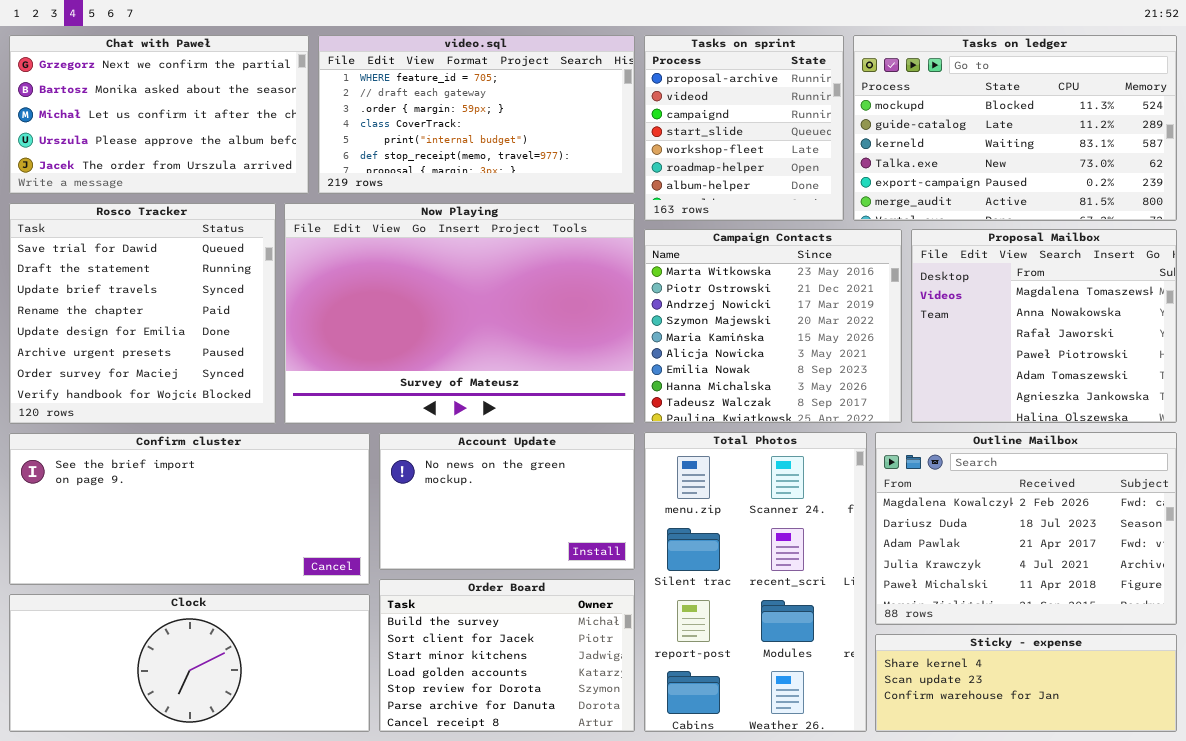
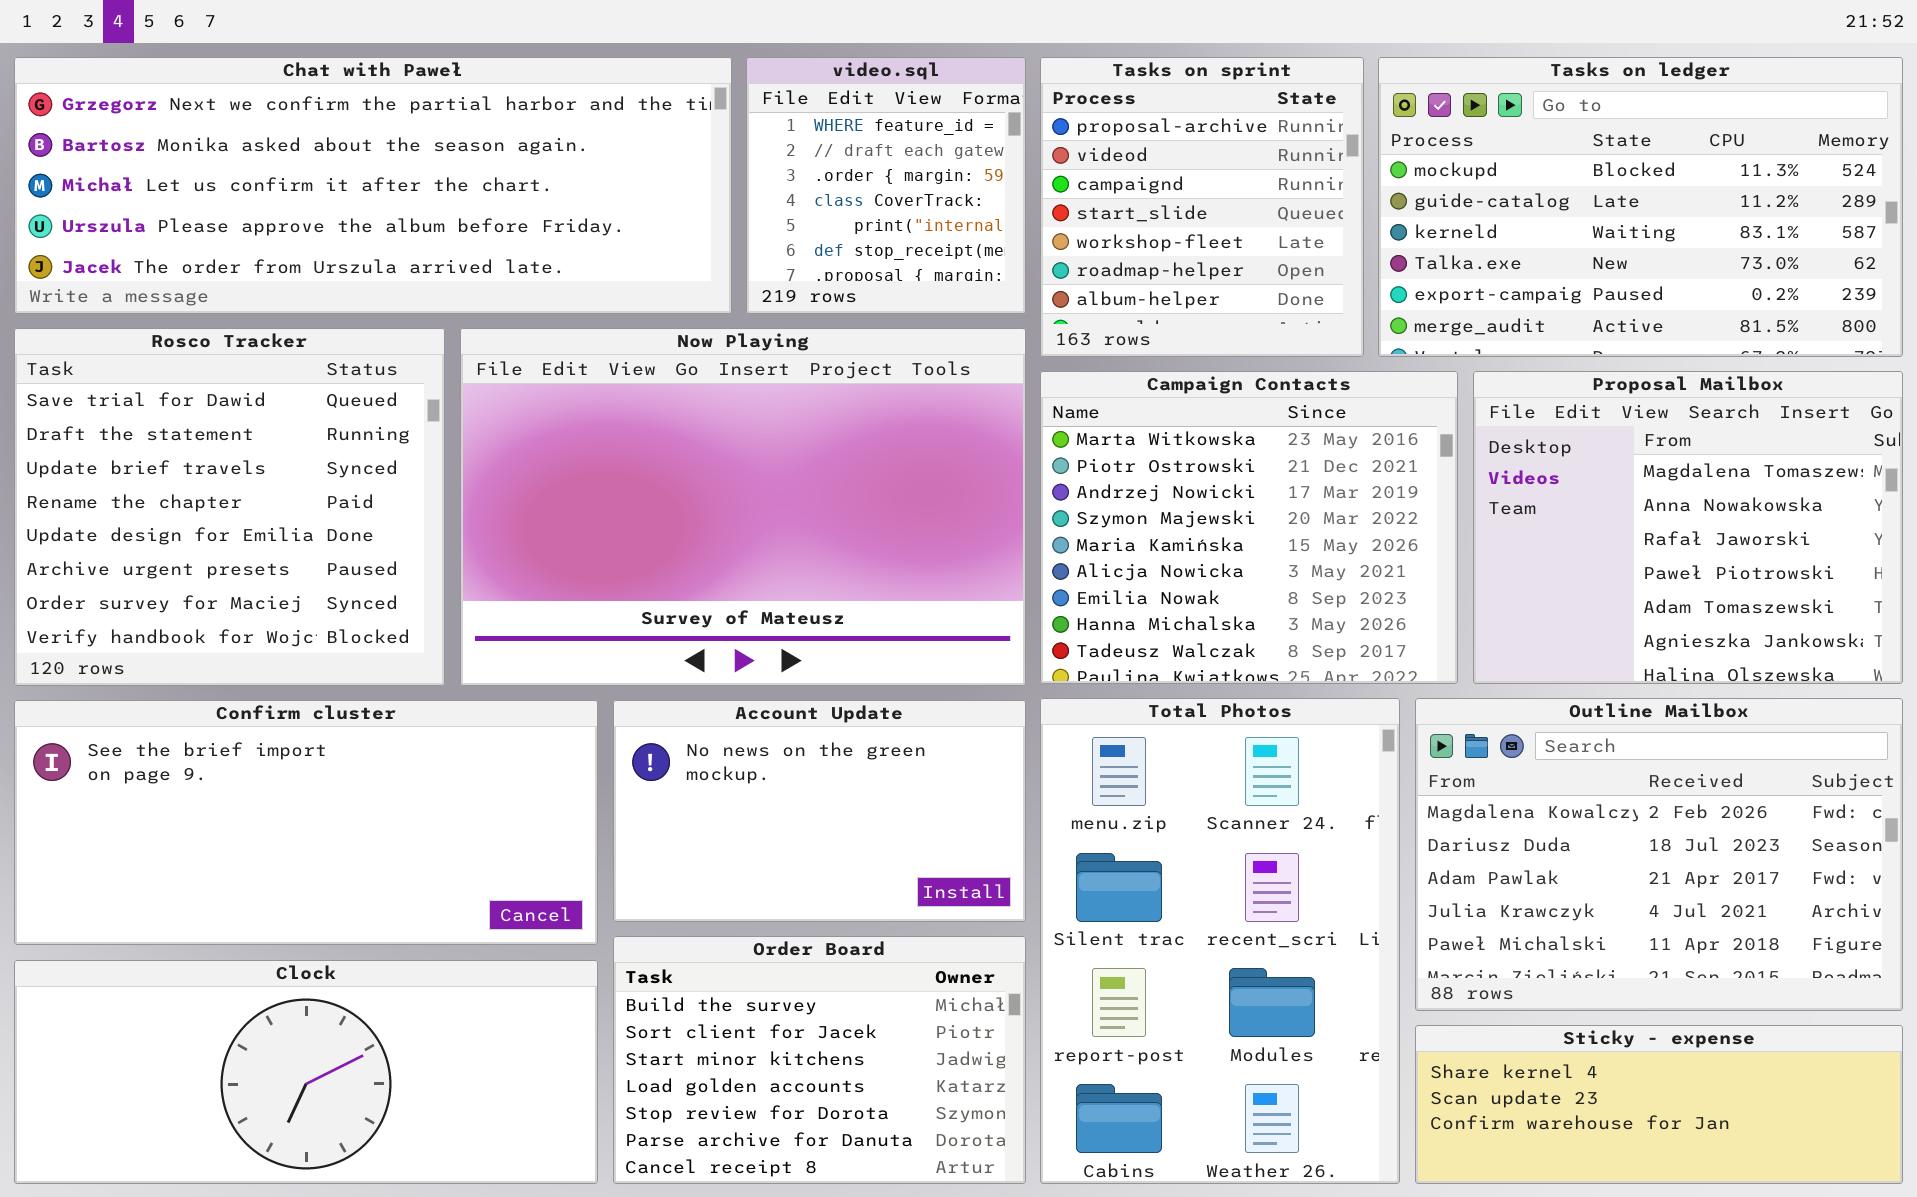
Chat with Paweł: [9,35,309,194] -> [14,57,732,314], resized
video.sql: [318,35,635,194] -> [746,57,1026,314], resized

